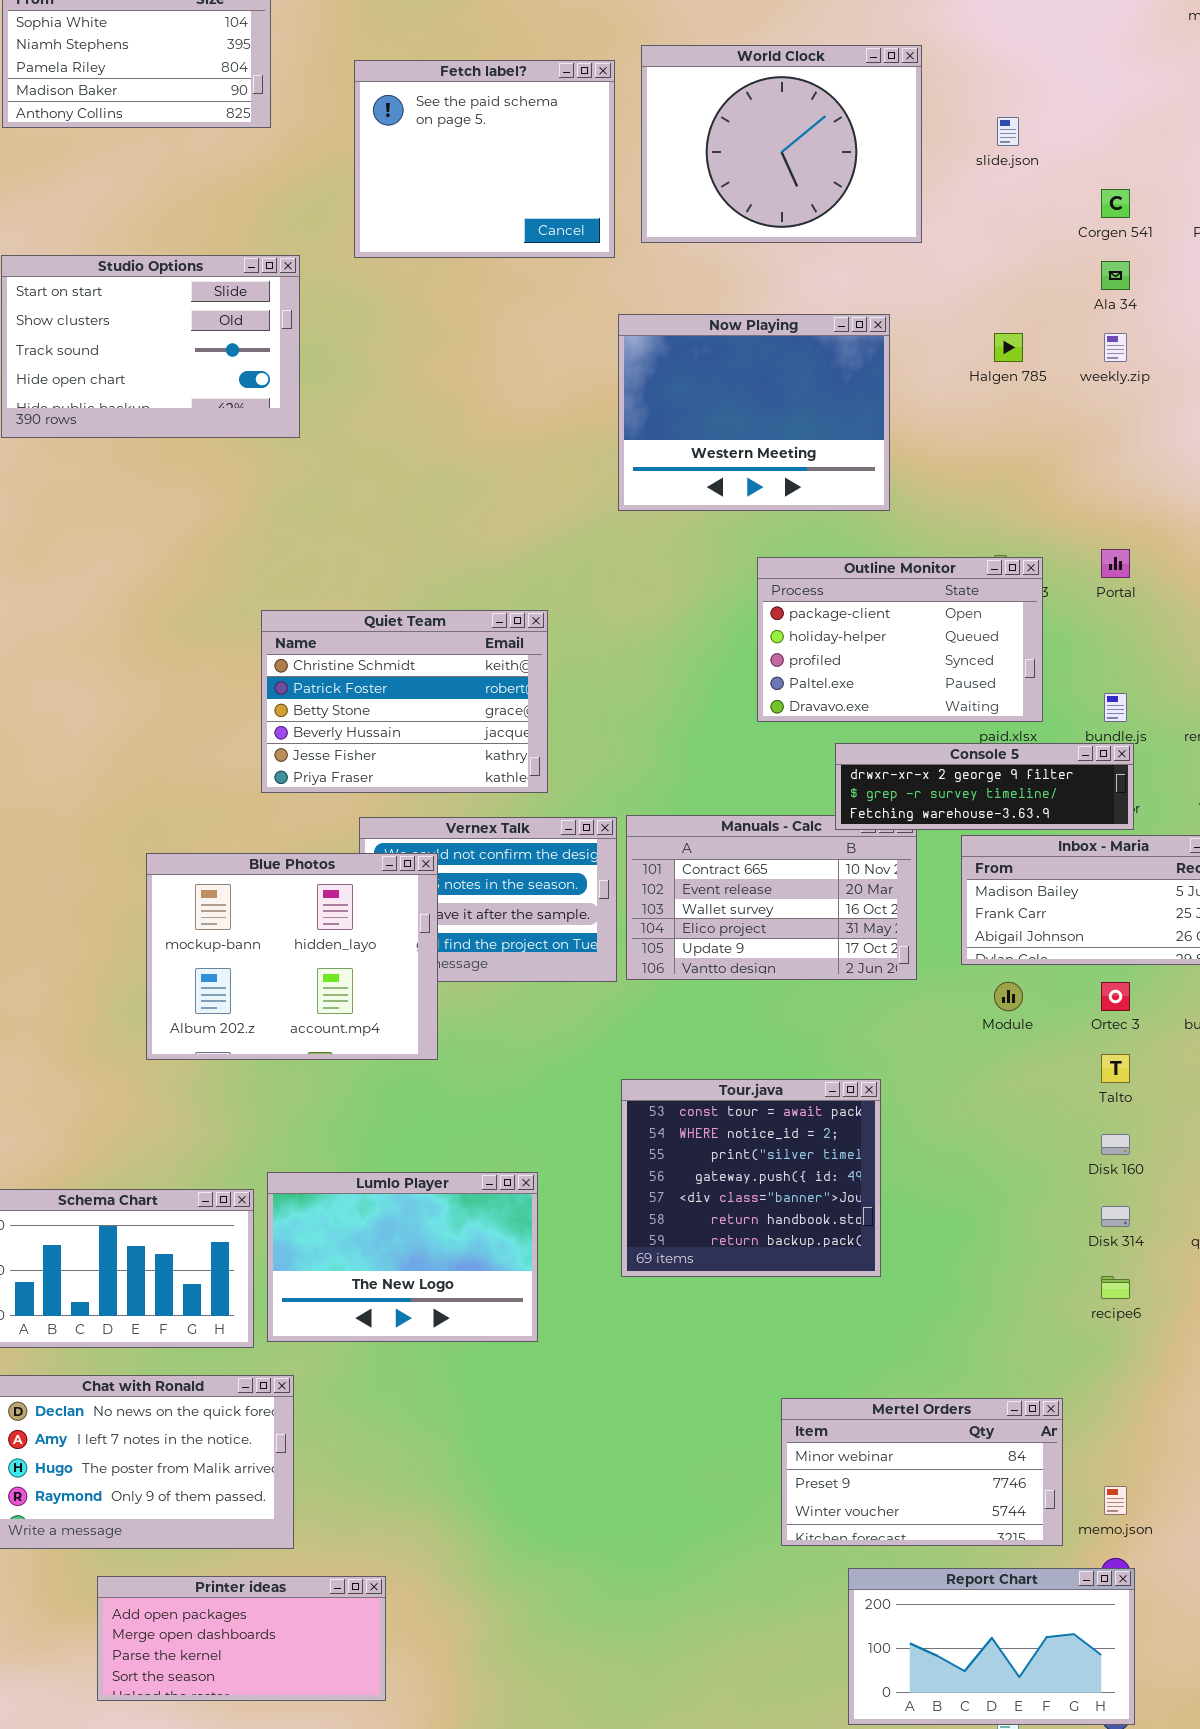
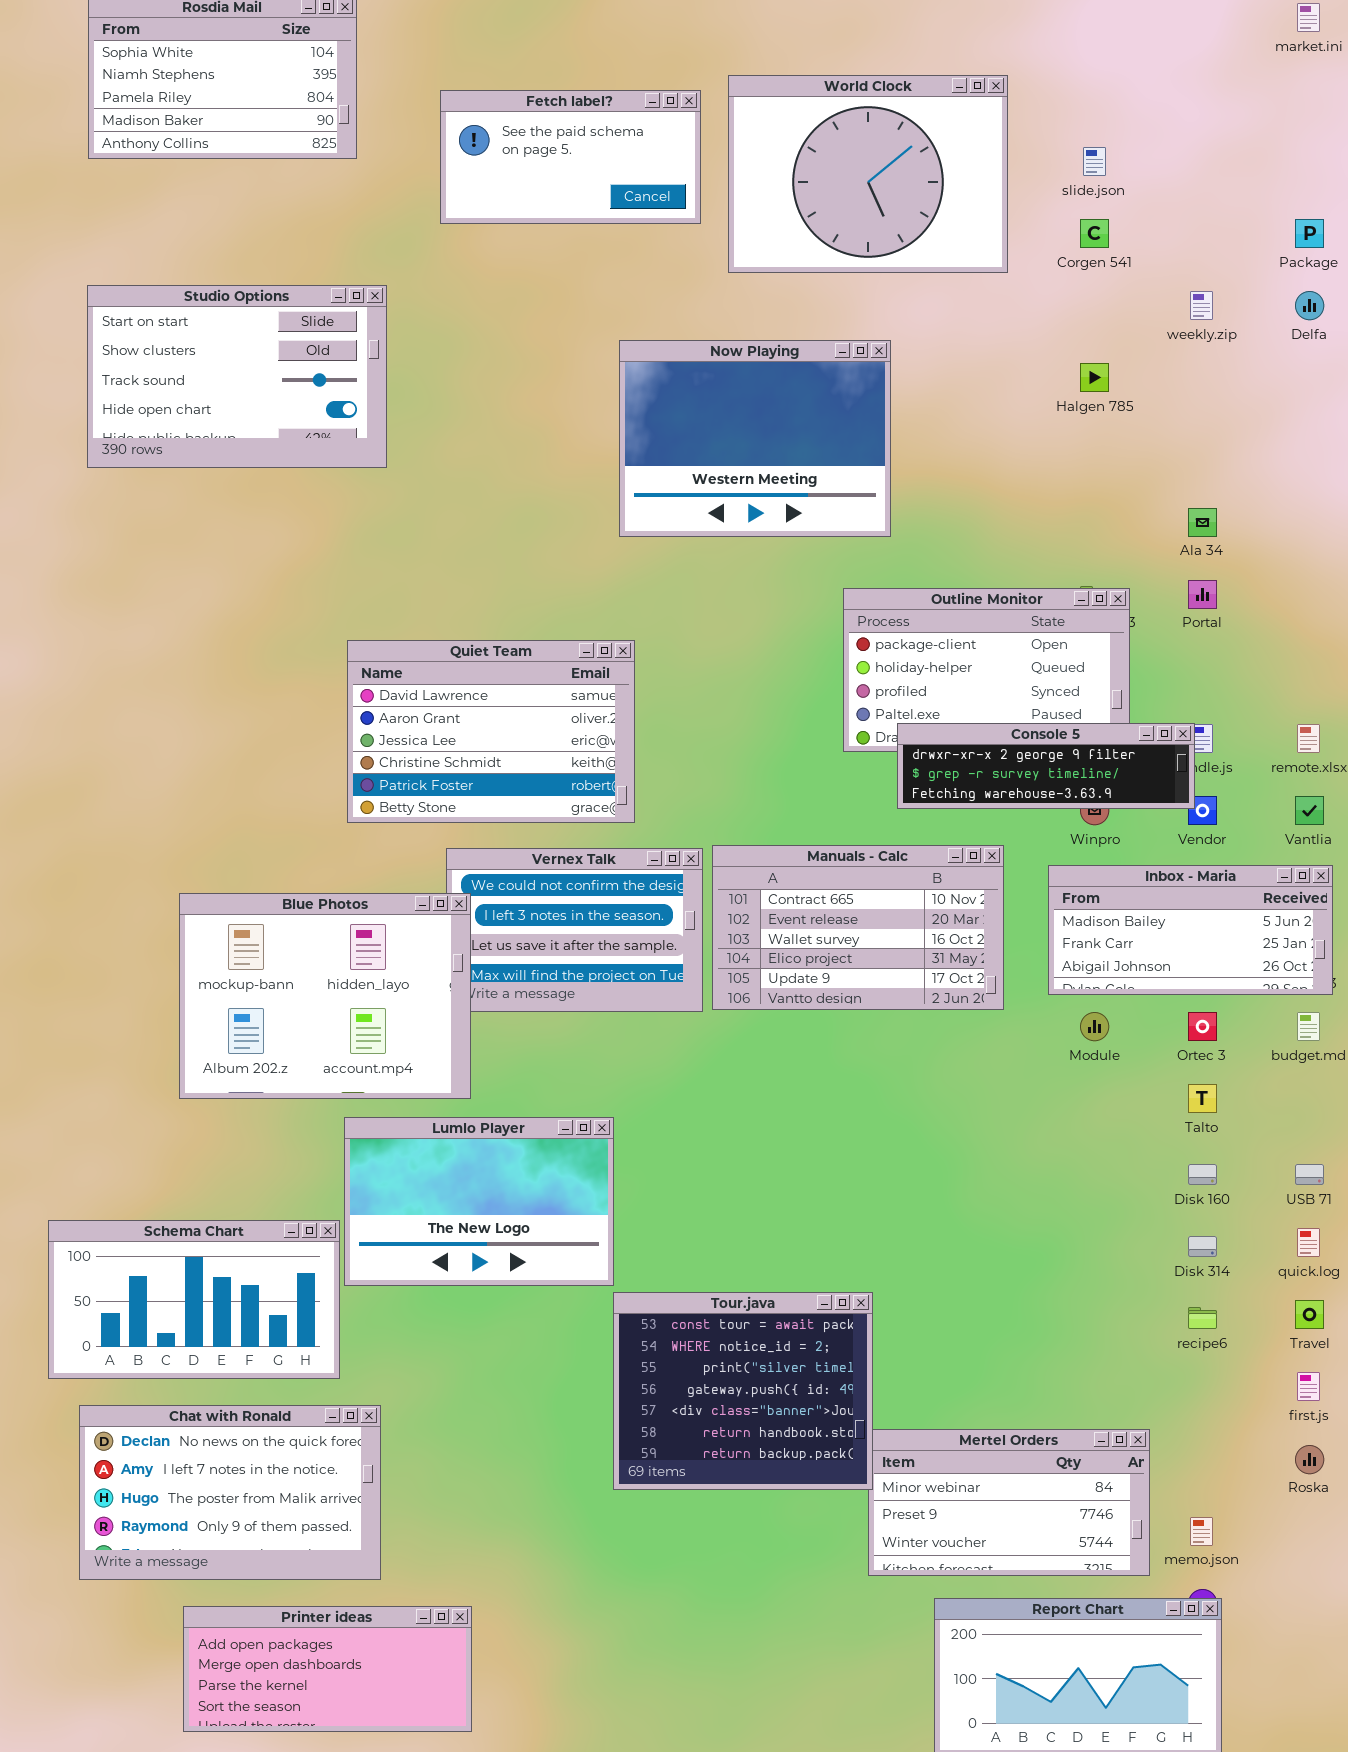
Fetch label?: [354,60,615,258] -> [440,90,701,224], resized
Corgen 541: [1101,189,1130,218] -> [1080,219,1109,248], moved
Ala 34: [1101,261,1130,290] -> [1188,508,1217,537], moved
Now Playing: [618,314,890,511] -> [619,340,891,537], moved
weekly.zip: [1104,333,1127,362] -> [1190,291,1213,320], moved
Quiet Team: [261,610,548,793] -> [347,640,635,823], scrolled up 3 rows
Console 5: [835,743,1134,830] -> [897,723,1195,809], moved
Blue Photos: [146,853,438,1060] -> [179,893,471,1099], moved
Tour.java: [621,1079,881,1277] -> [613,1292,873,1490], moved
Lumlo Player: [267,1172,538,1342] -> [344,1117,614,1286], moved

